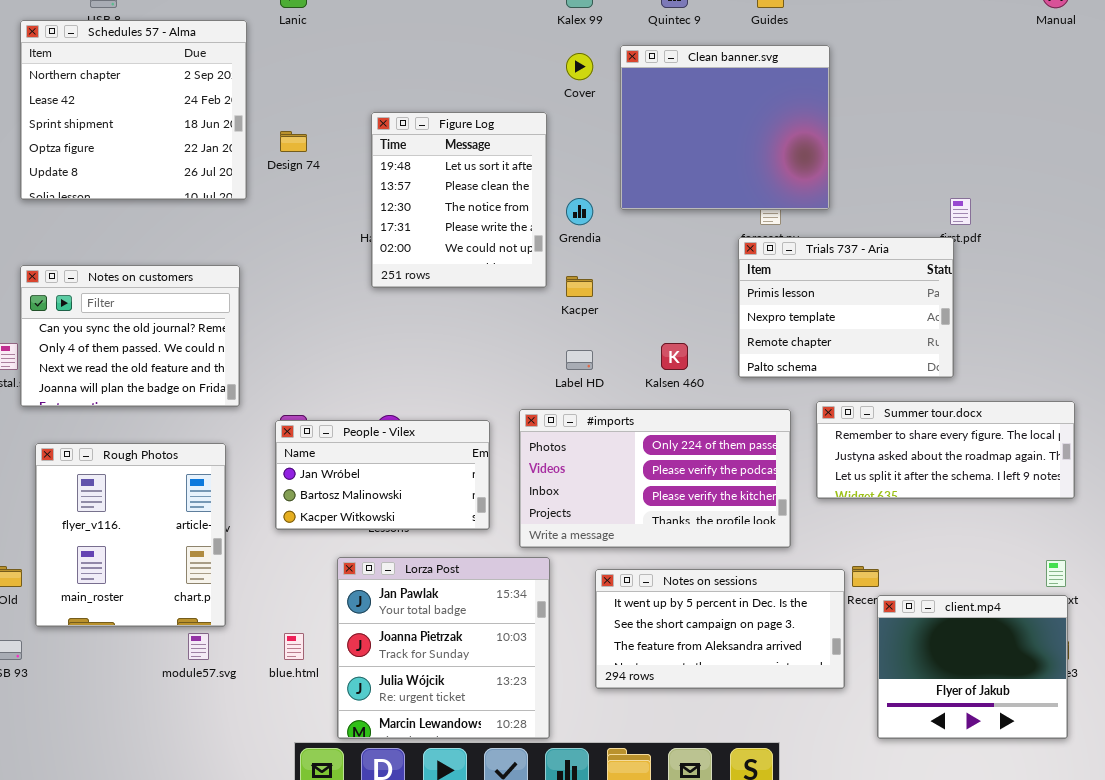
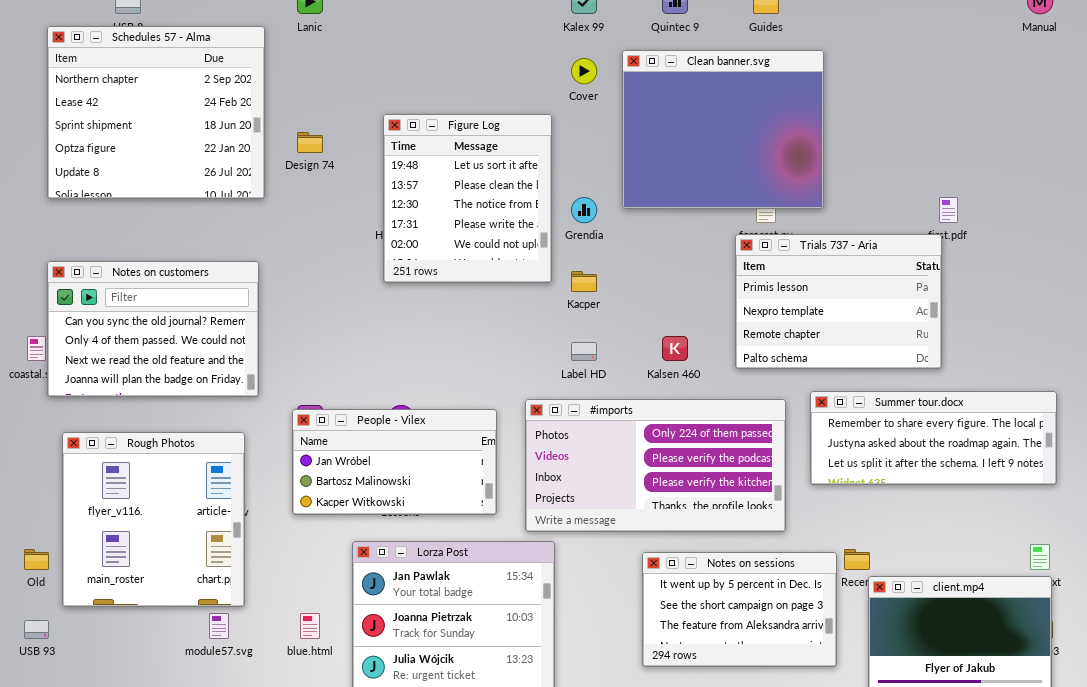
Notes on sessions: [595,569,845,689] -> [642,552,837,667], resized

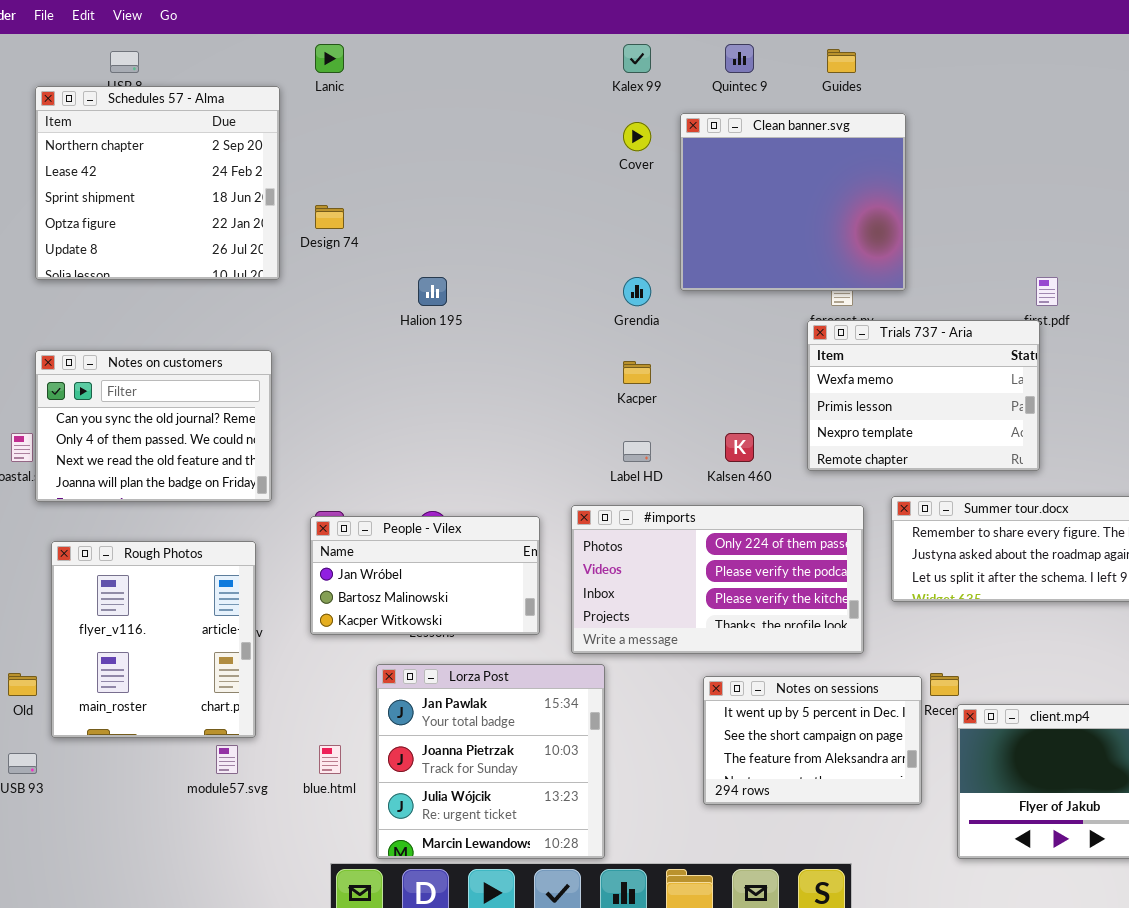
Figure Log: [383,114,552,283] -> none, closed
Trials 737 - Aria: [735,234,942,369] -> [807,320,1040,471], scrolled up 1 row

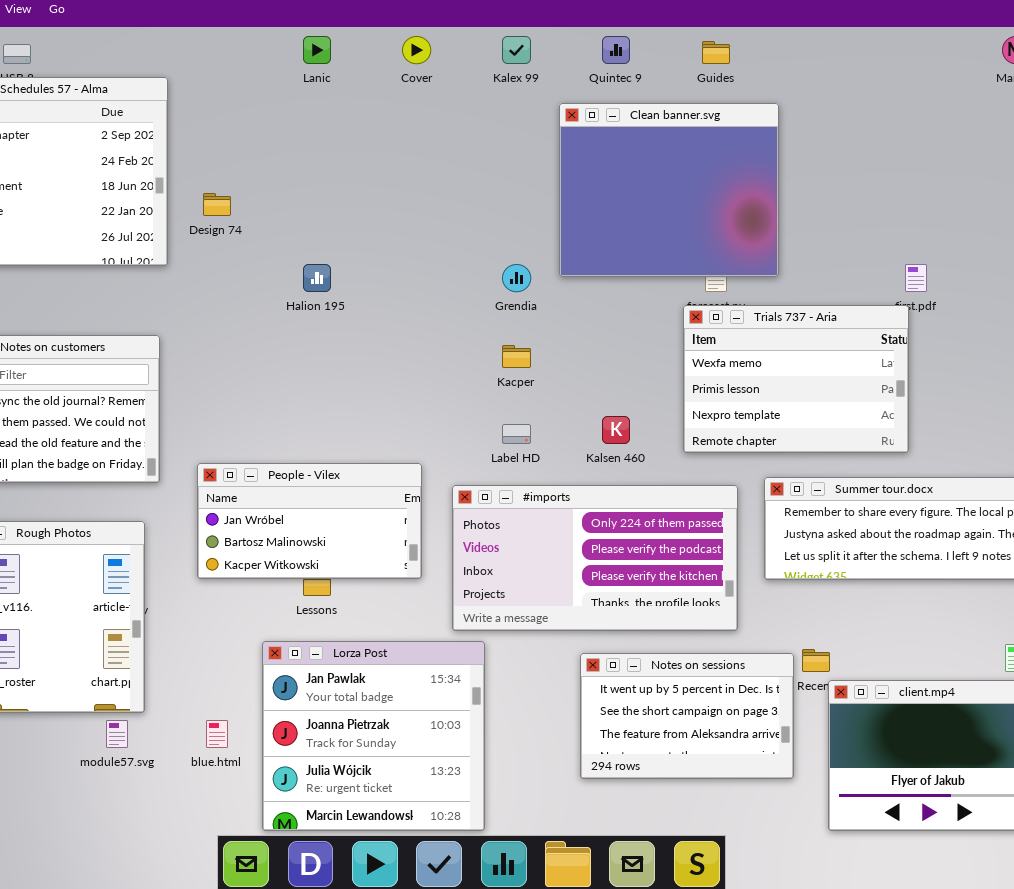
Lanic: [315,44,344,73] -> [303,36,331,64], moved
Cover: [623,122,651,151] -> [402,36,431,64], moved
People - Vilex: [310,516,540,635] -> [197,463,422,579], moved

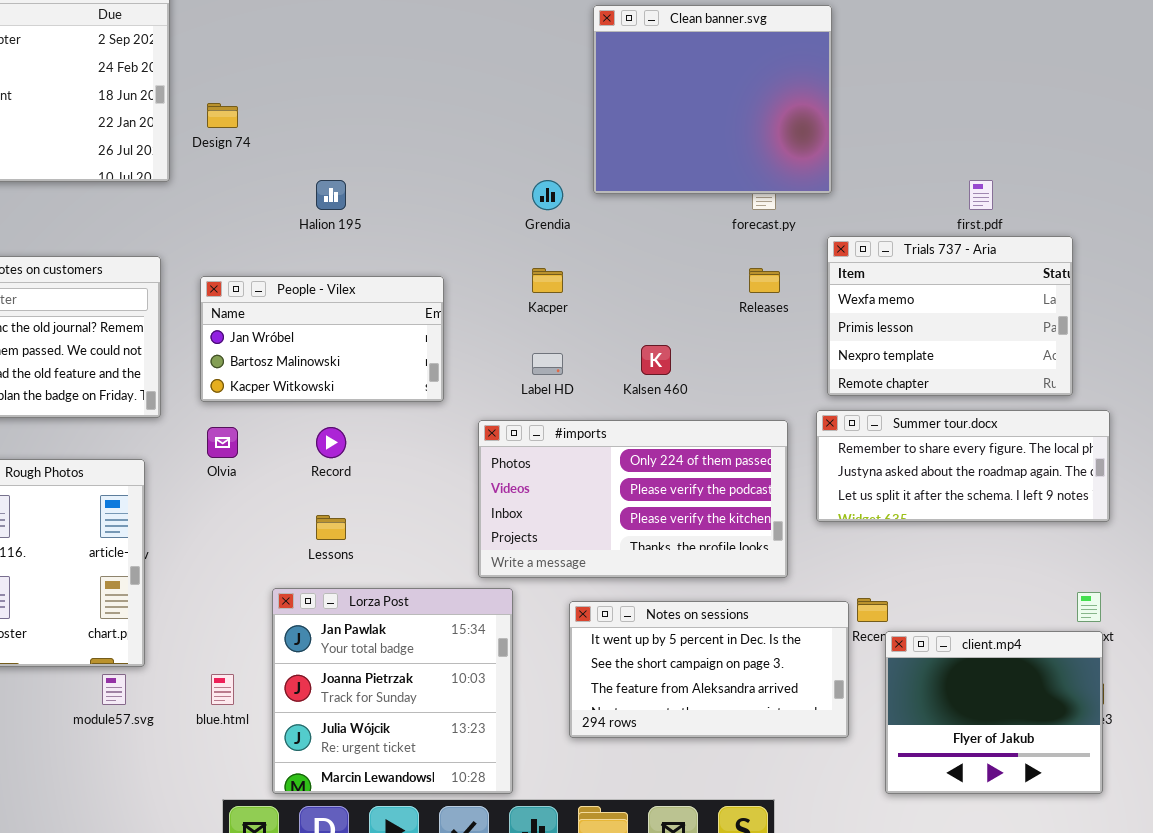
Trials 737 - Aria: [683,305,909,453] -> [827,236,1073,396], moved
People - Vilex: [197,463,422,579] -> [200,276,444,402], moved
Notes on sessions: [580,653,794,779] -> [569,601,849,738], resized

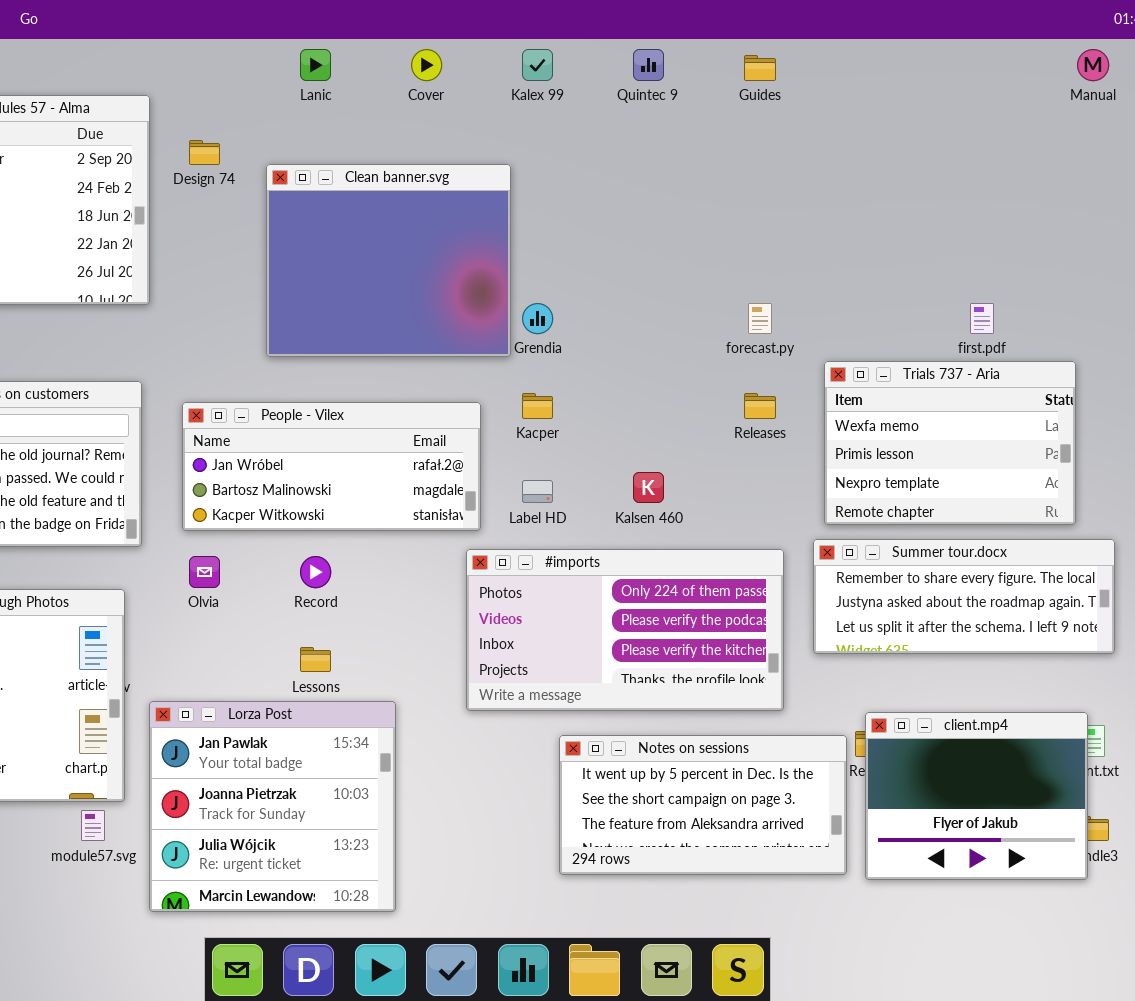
Clean banner.svg: [593,5,832,194] -> [266,164,511,357], moved
Design 74: [207,103,238,128] -> [189,140,220,165], moved
People - Vilex: [200,276,444,402] -> [182,402,481,531], resized
Lorza Post: [272,588,513,794] -> [149,701,396,912], moved
client.mp4: [885,631,1103,794] -> [865,712,1088,880], moved

